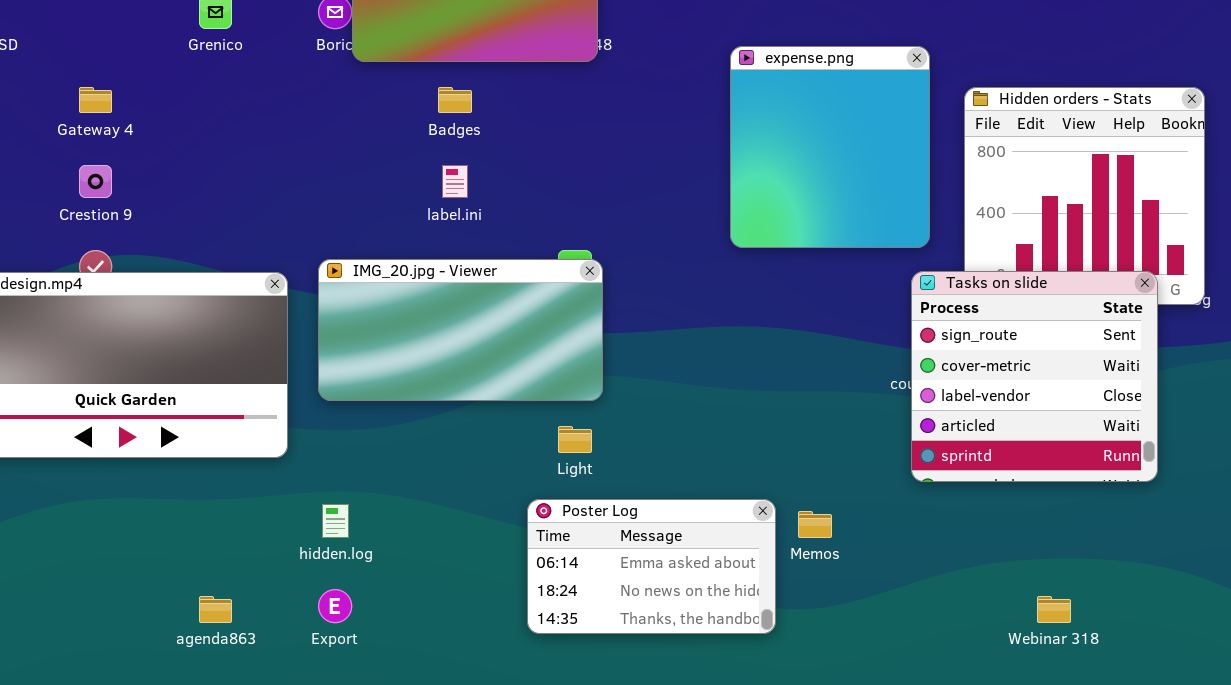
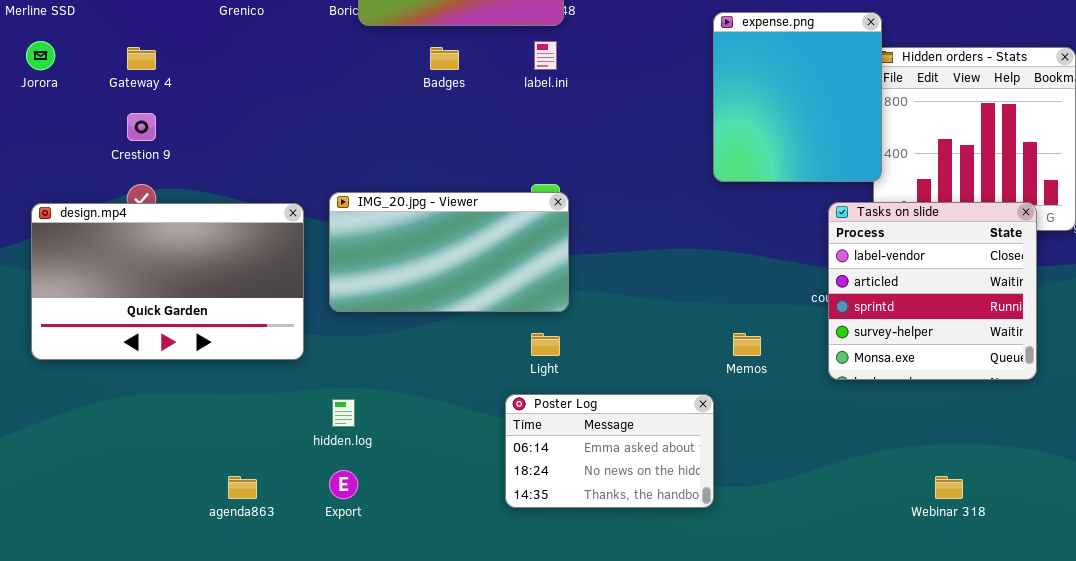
expense.png: [730,46,930,248] -> [713,12,882,182], moved
label.ini: [442,165,468,198] -> [534,41,557,70], moved
Tasks on slide: [911,271,1158,482] -> [828,202,1037,380], scrolled down 2 rows
Memos: [798,511,832,538] -> [733,333,761,356], moved

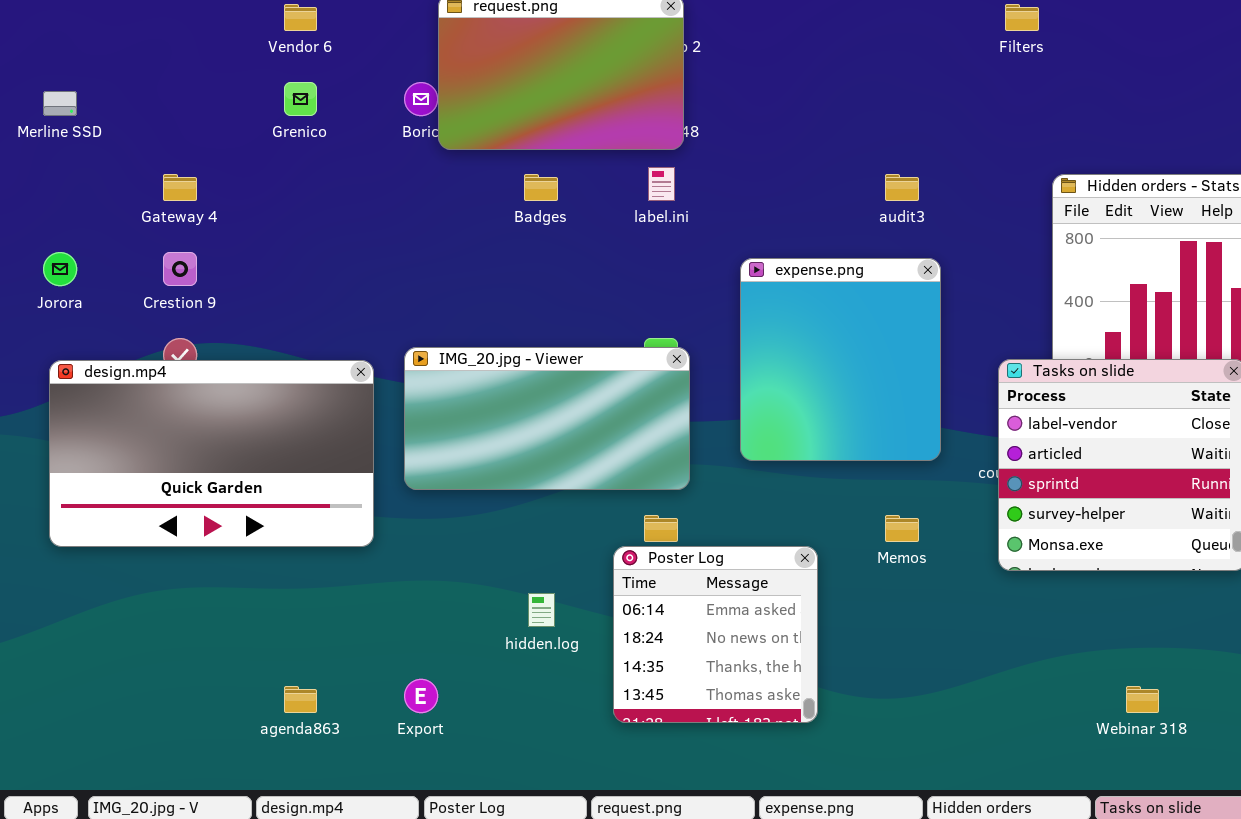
expense.png: [713,12,882,182] -> [740,258,941,461], moved
Jorora: [26,41,55,70] -> [43,252,77,286], moved
Poster Log: [505,394,714,508] -> [613,546,818,723], resized
hidden.log: [332,399,355,427] -> [528,593,555,627], moved

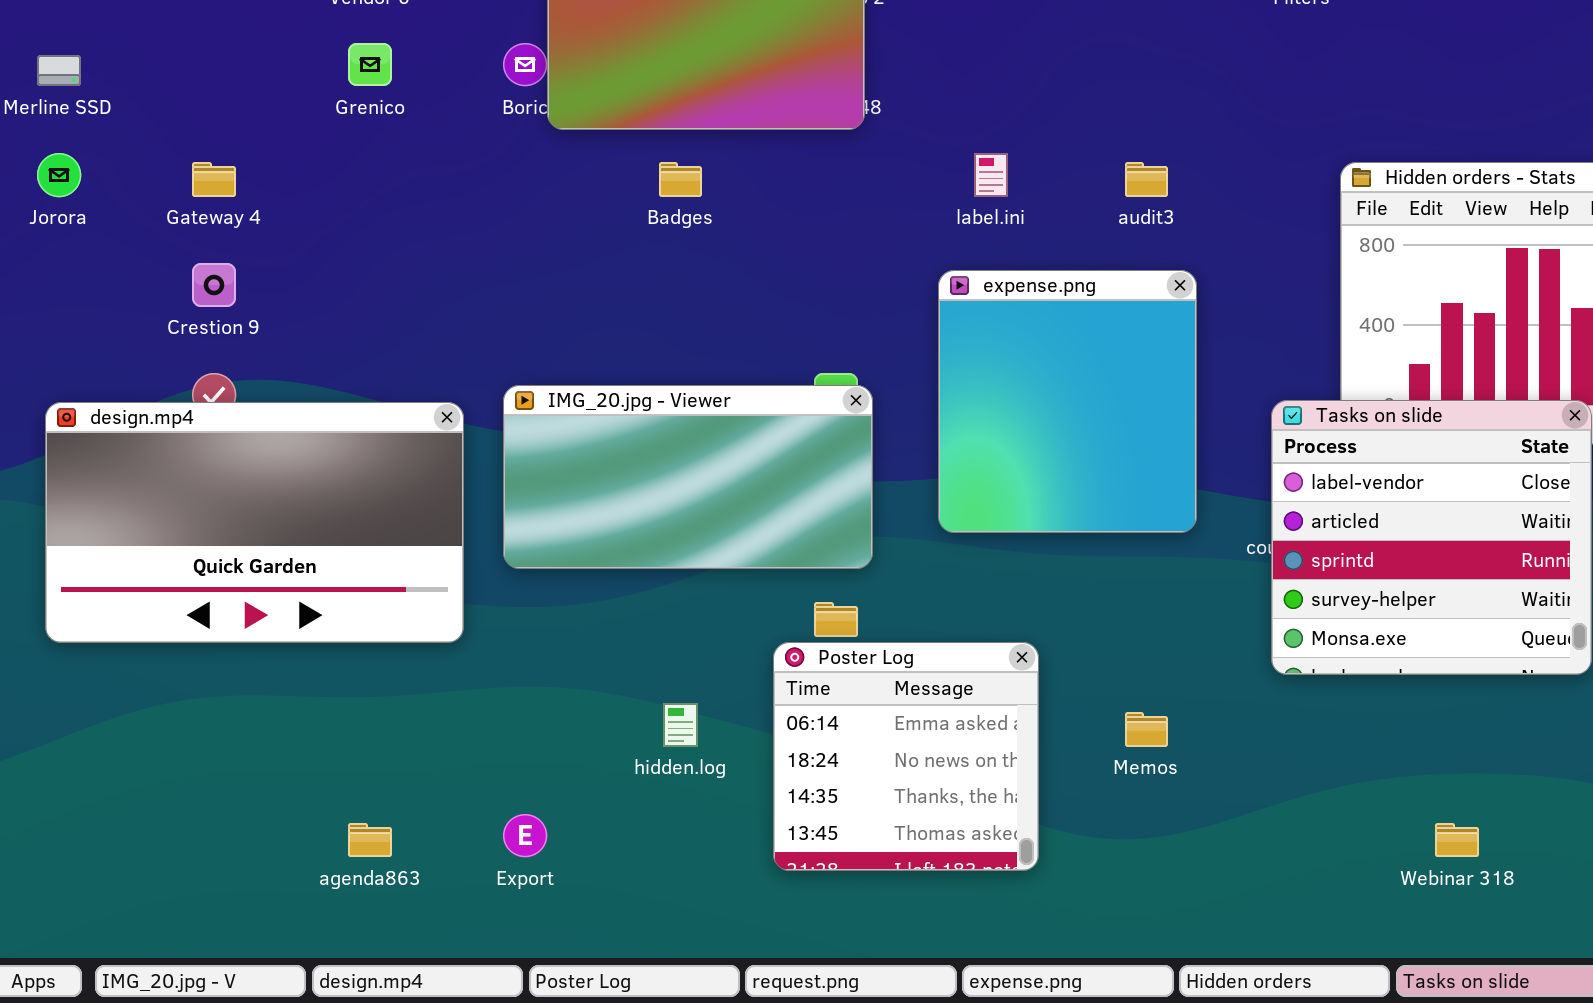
label.ini: [648,167,675,201] -> [974,153,1008,197], moved
Jorora: [43,252,77,286] -> [37,153,81,197], moved
Memos: [885,515,919,542] -> [1125,712,1168,747], moved

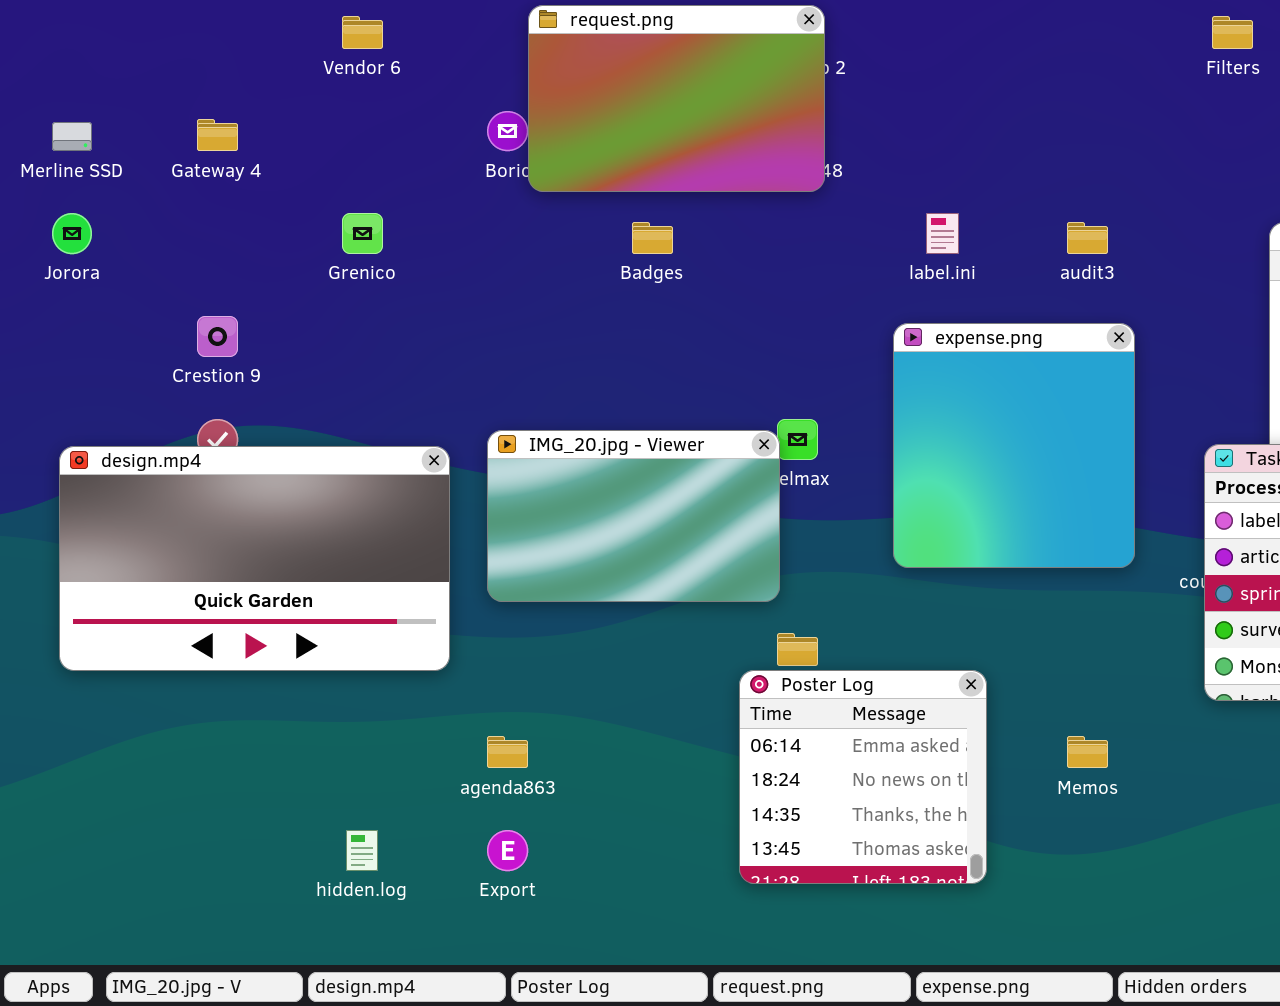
Grenico: [348,43,392,86] -> [342,213,383,254], moved
Gateway 4: [192,162,236,197] -> [197,119,238,151], moved
IMG_20.jpg - Viewer: [503,385,873,569] -> [487,430,780,602], resized
hidden.log: [663,703,698,747] -> [346,830,378,871], moved
agenda863: [348,823,392,857] -> [487,736,528,768], moved

